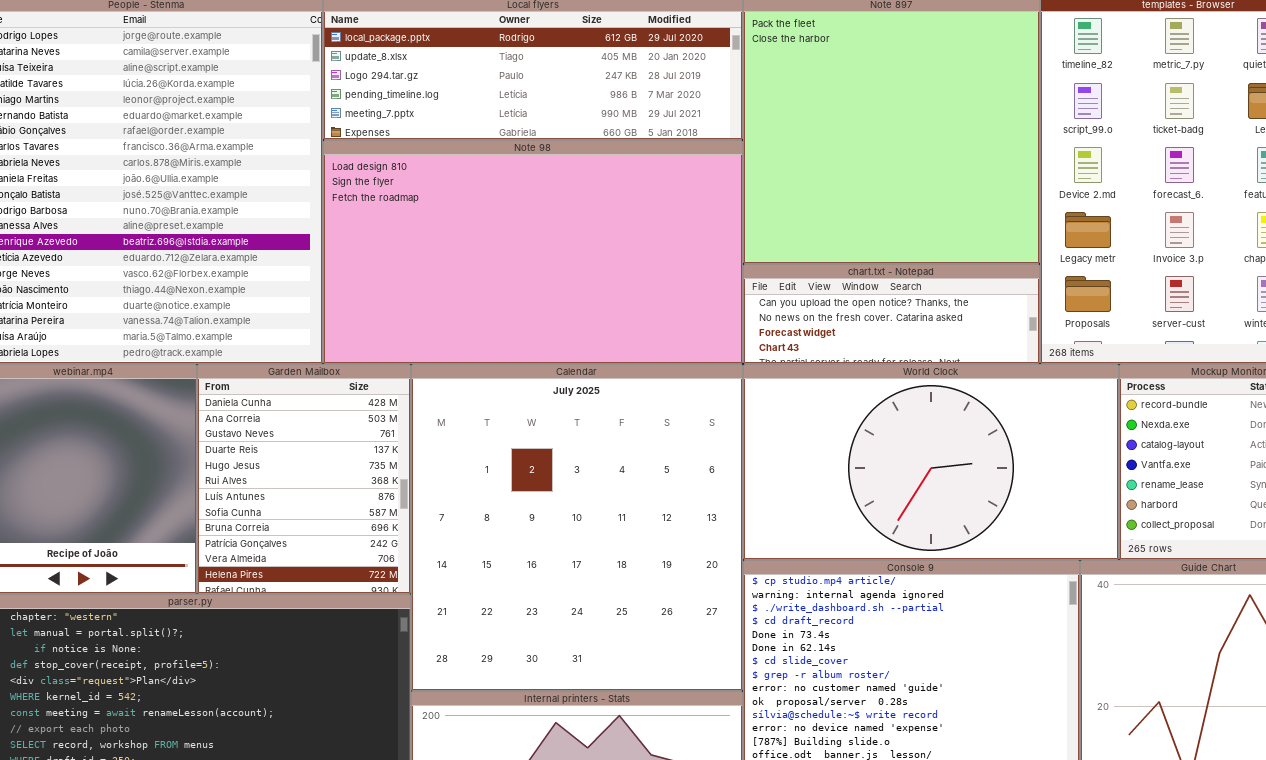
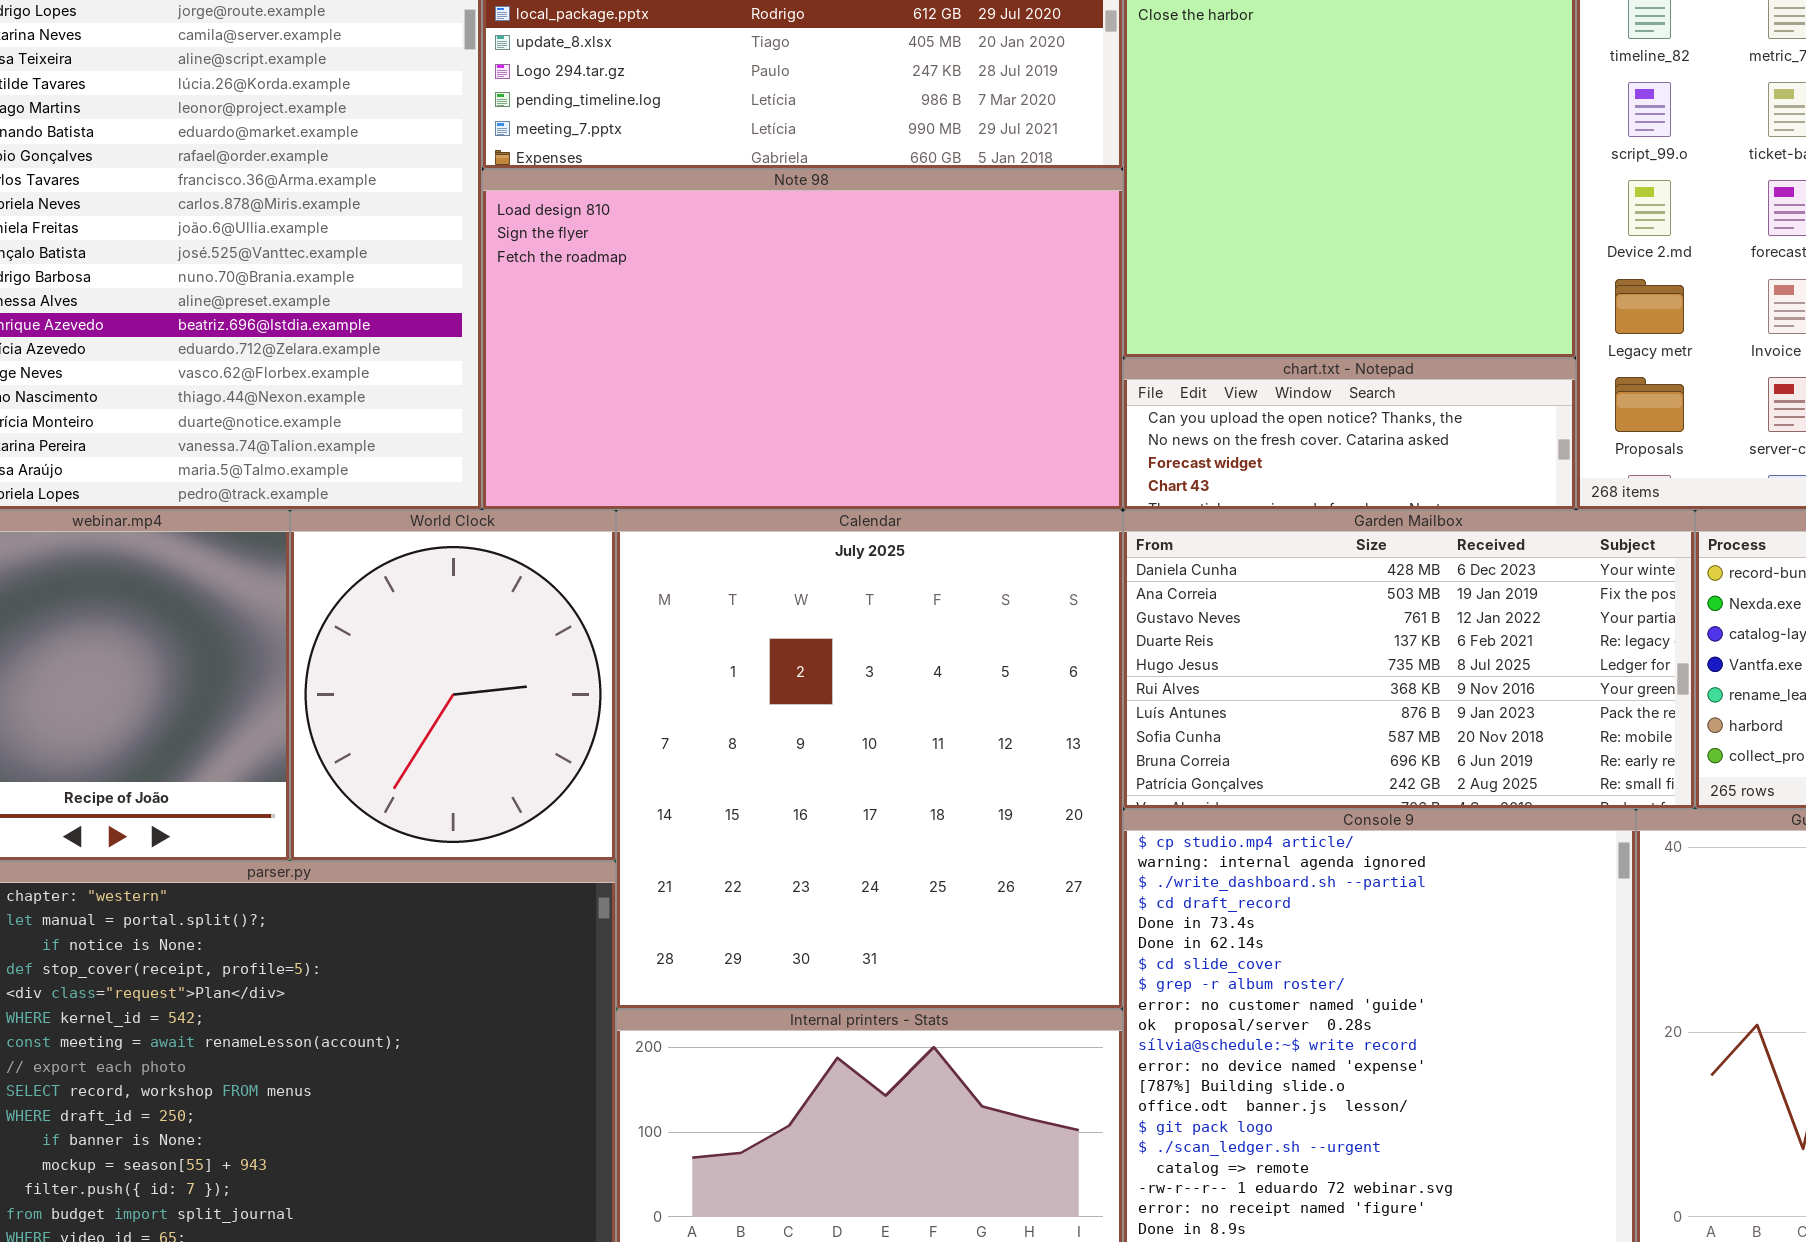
Garden Mailbox: [197,364,411,594] -> [1123,510,1695,809], moved, resized
World Clock: [743,364,1119,560] -> [290,510,616,861], moved, resized

